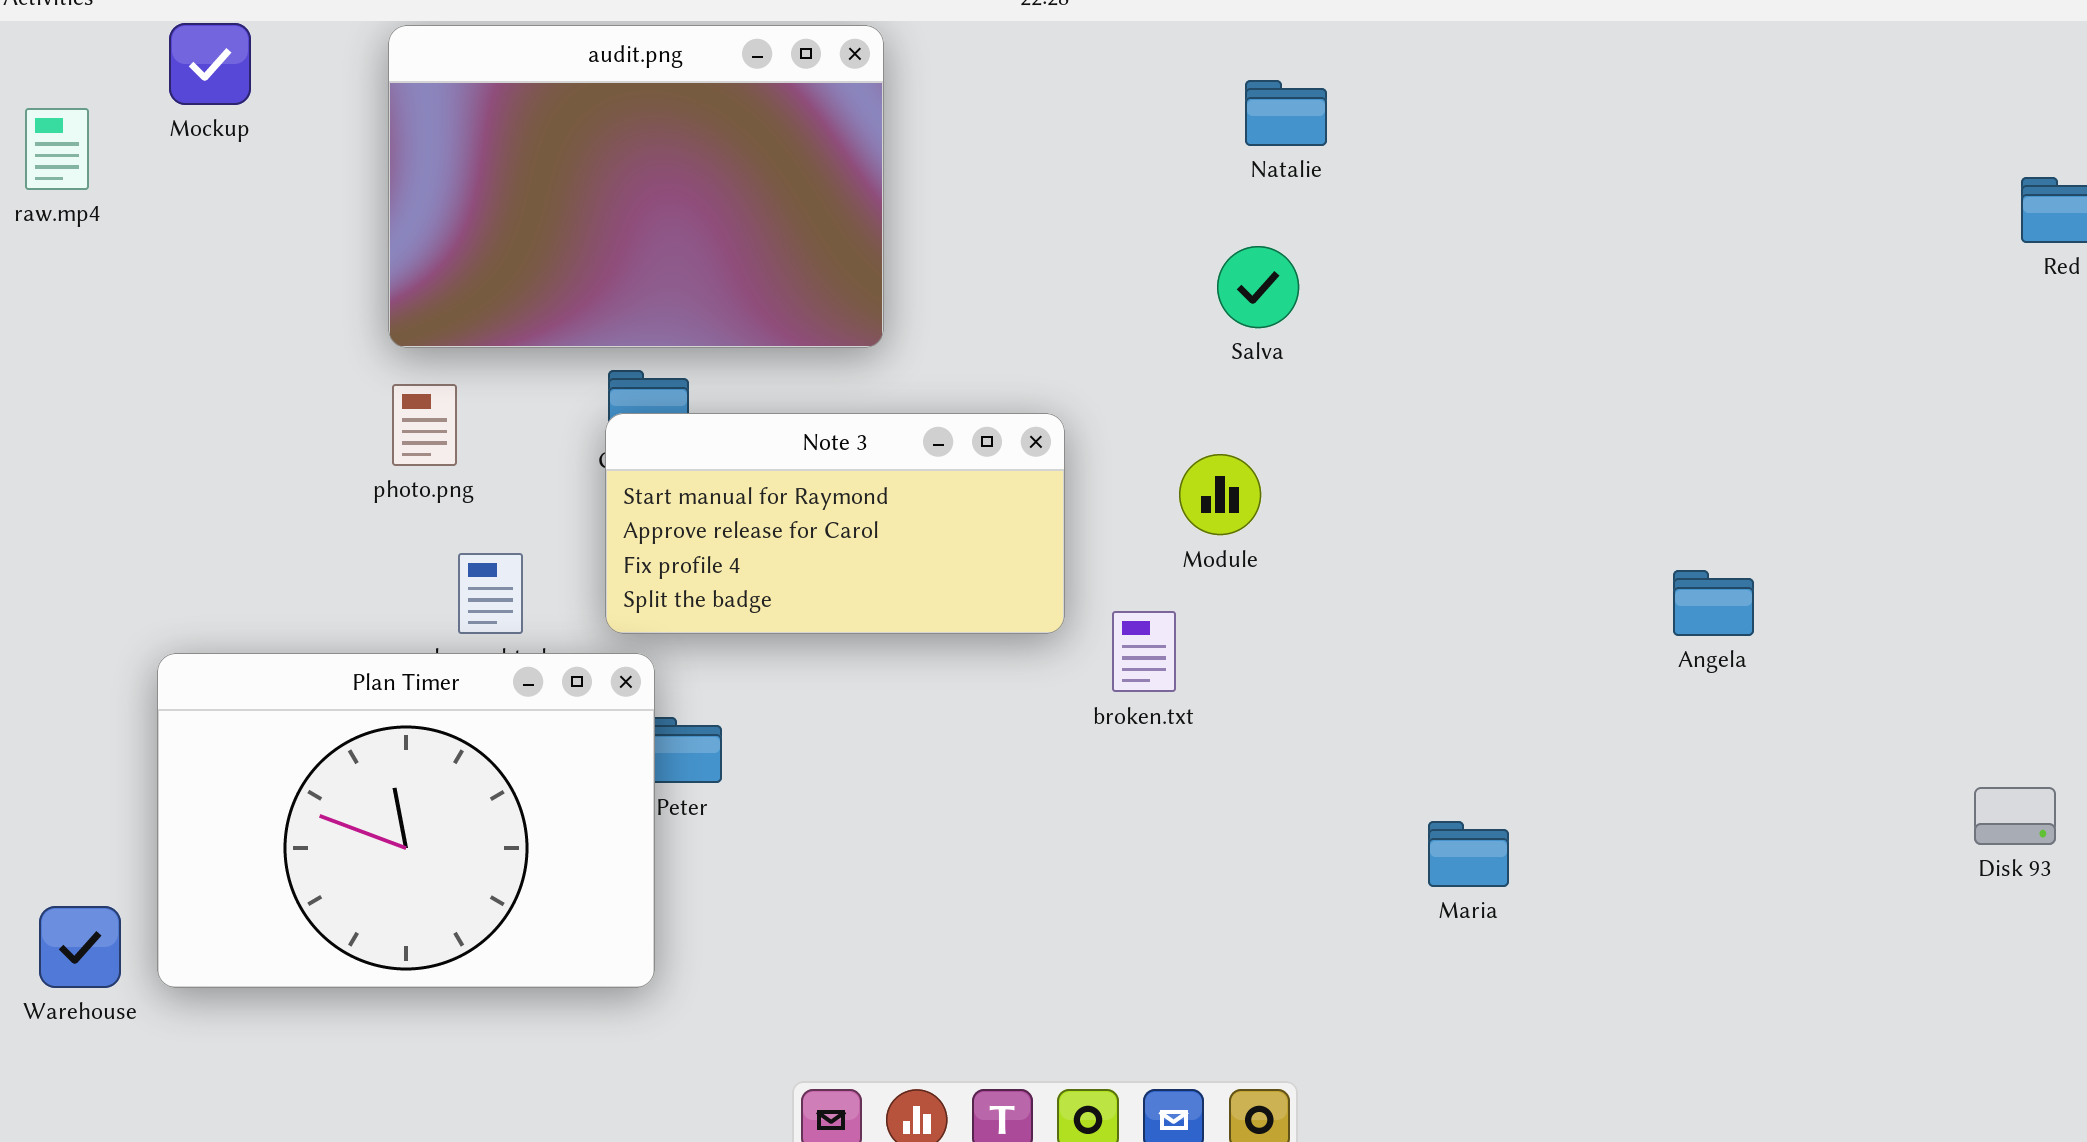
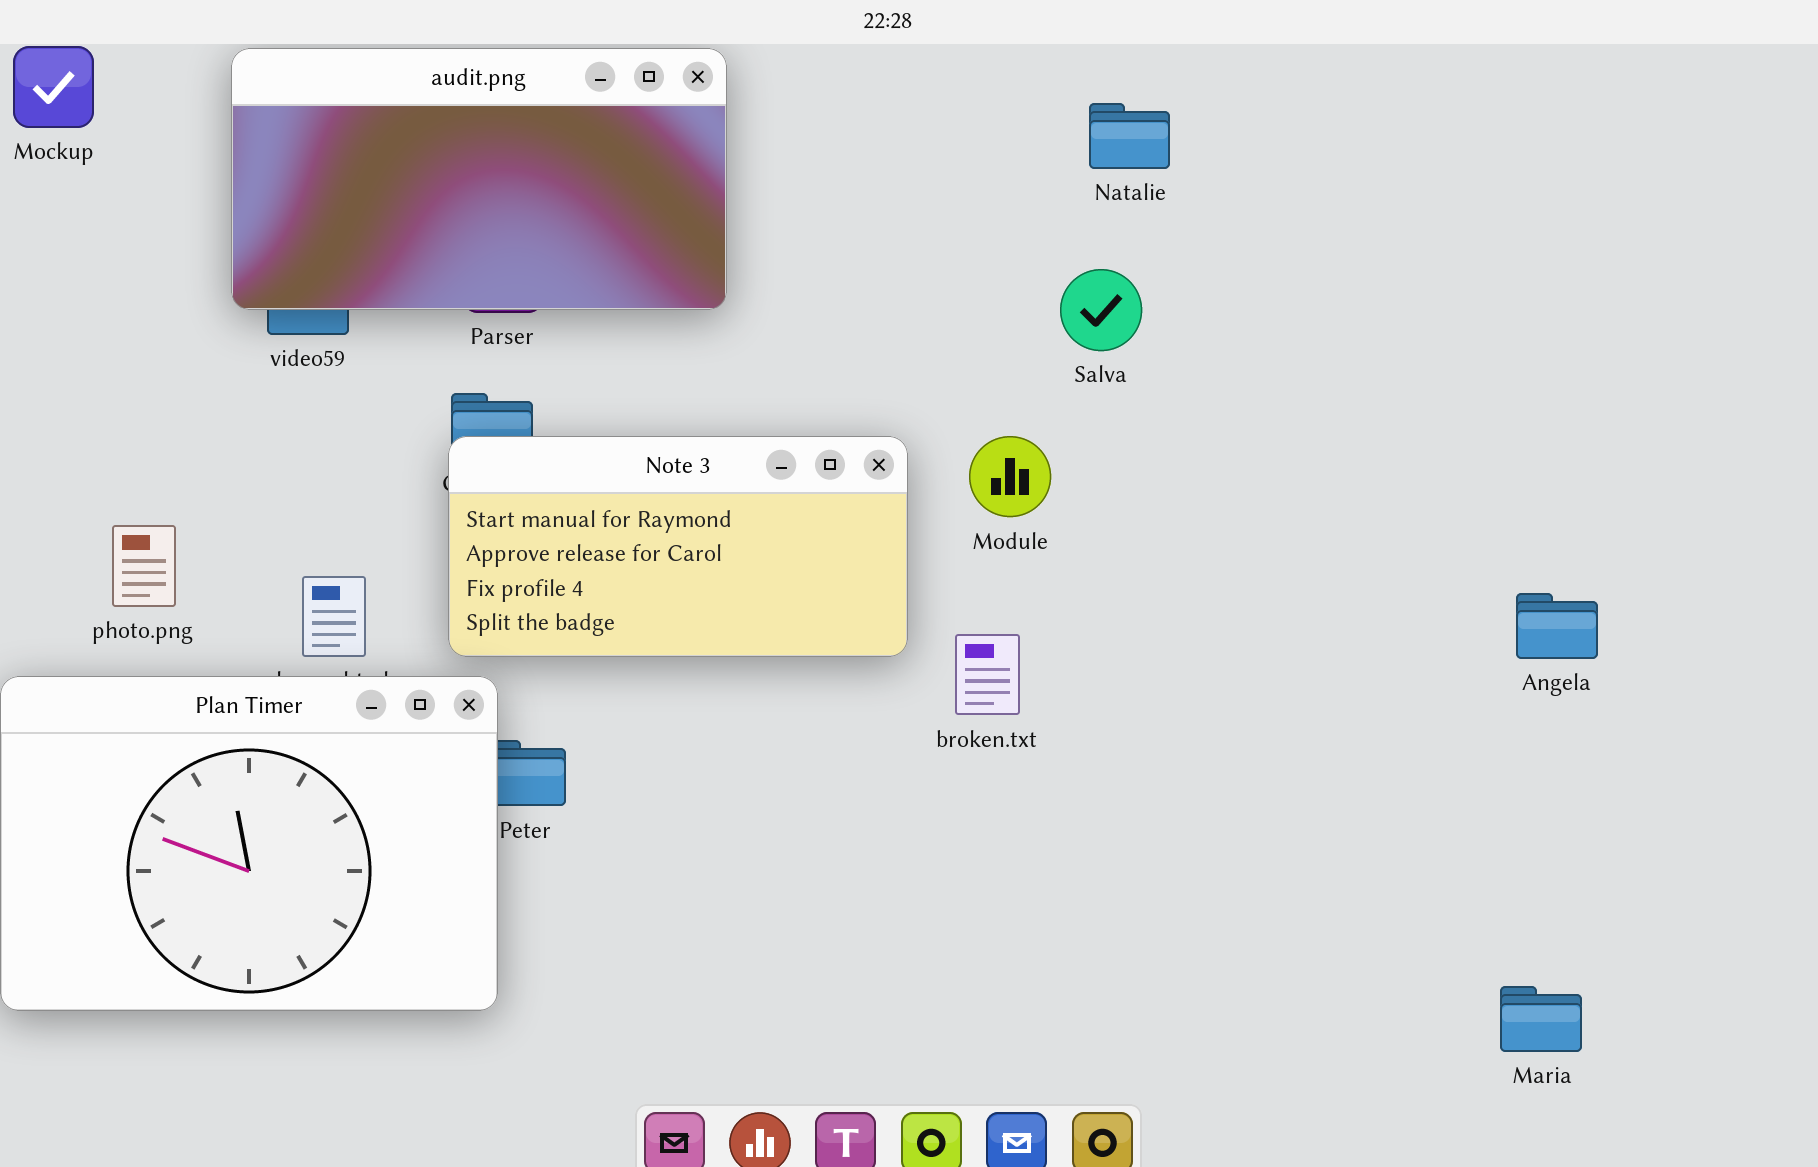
audit.png: [388,25,884,348] -> [231,48,727,310], resized
photo.png: [392,384,457,466] -> [112,525,176,607], moved
Module: [1179,454,1261,535] -> [969,436,1051,517], moved
Maria: [1428,821,1509,887] -> [1500,986,1582,1052], moved

